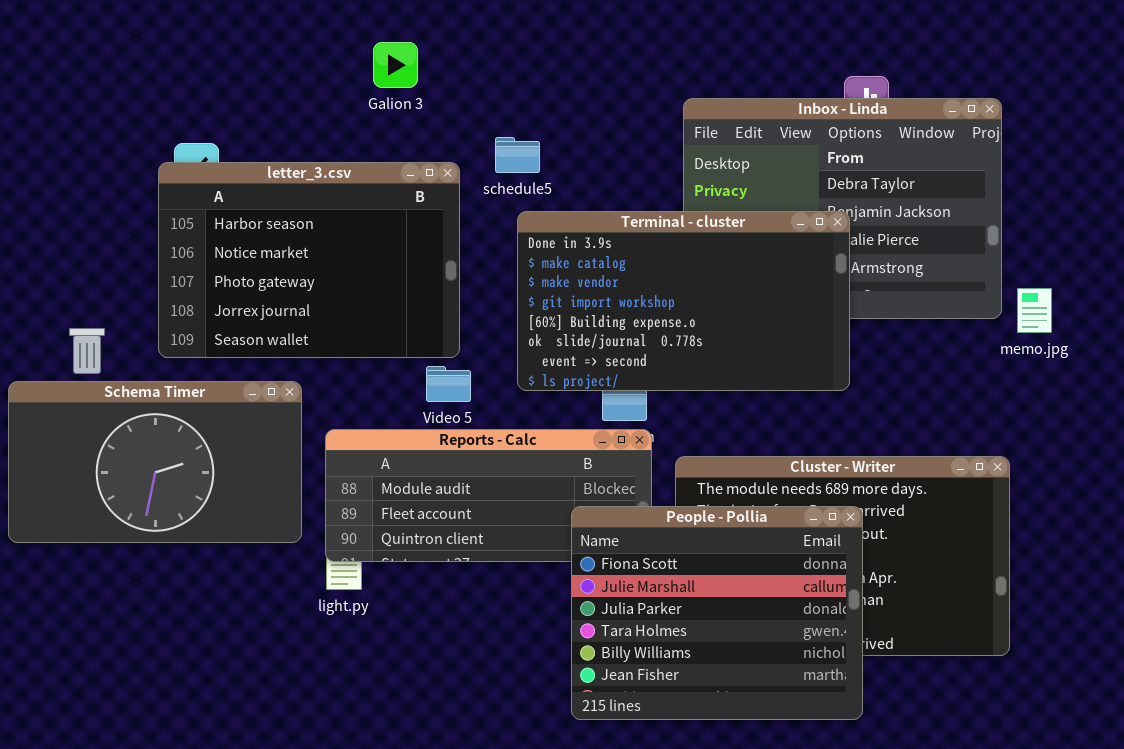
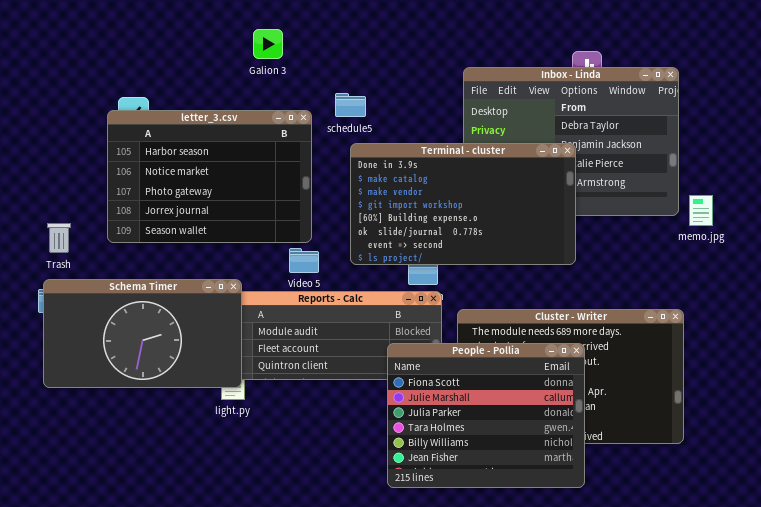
Schema Timer: [8,381,302,543] -> [43,279,242,388], moved

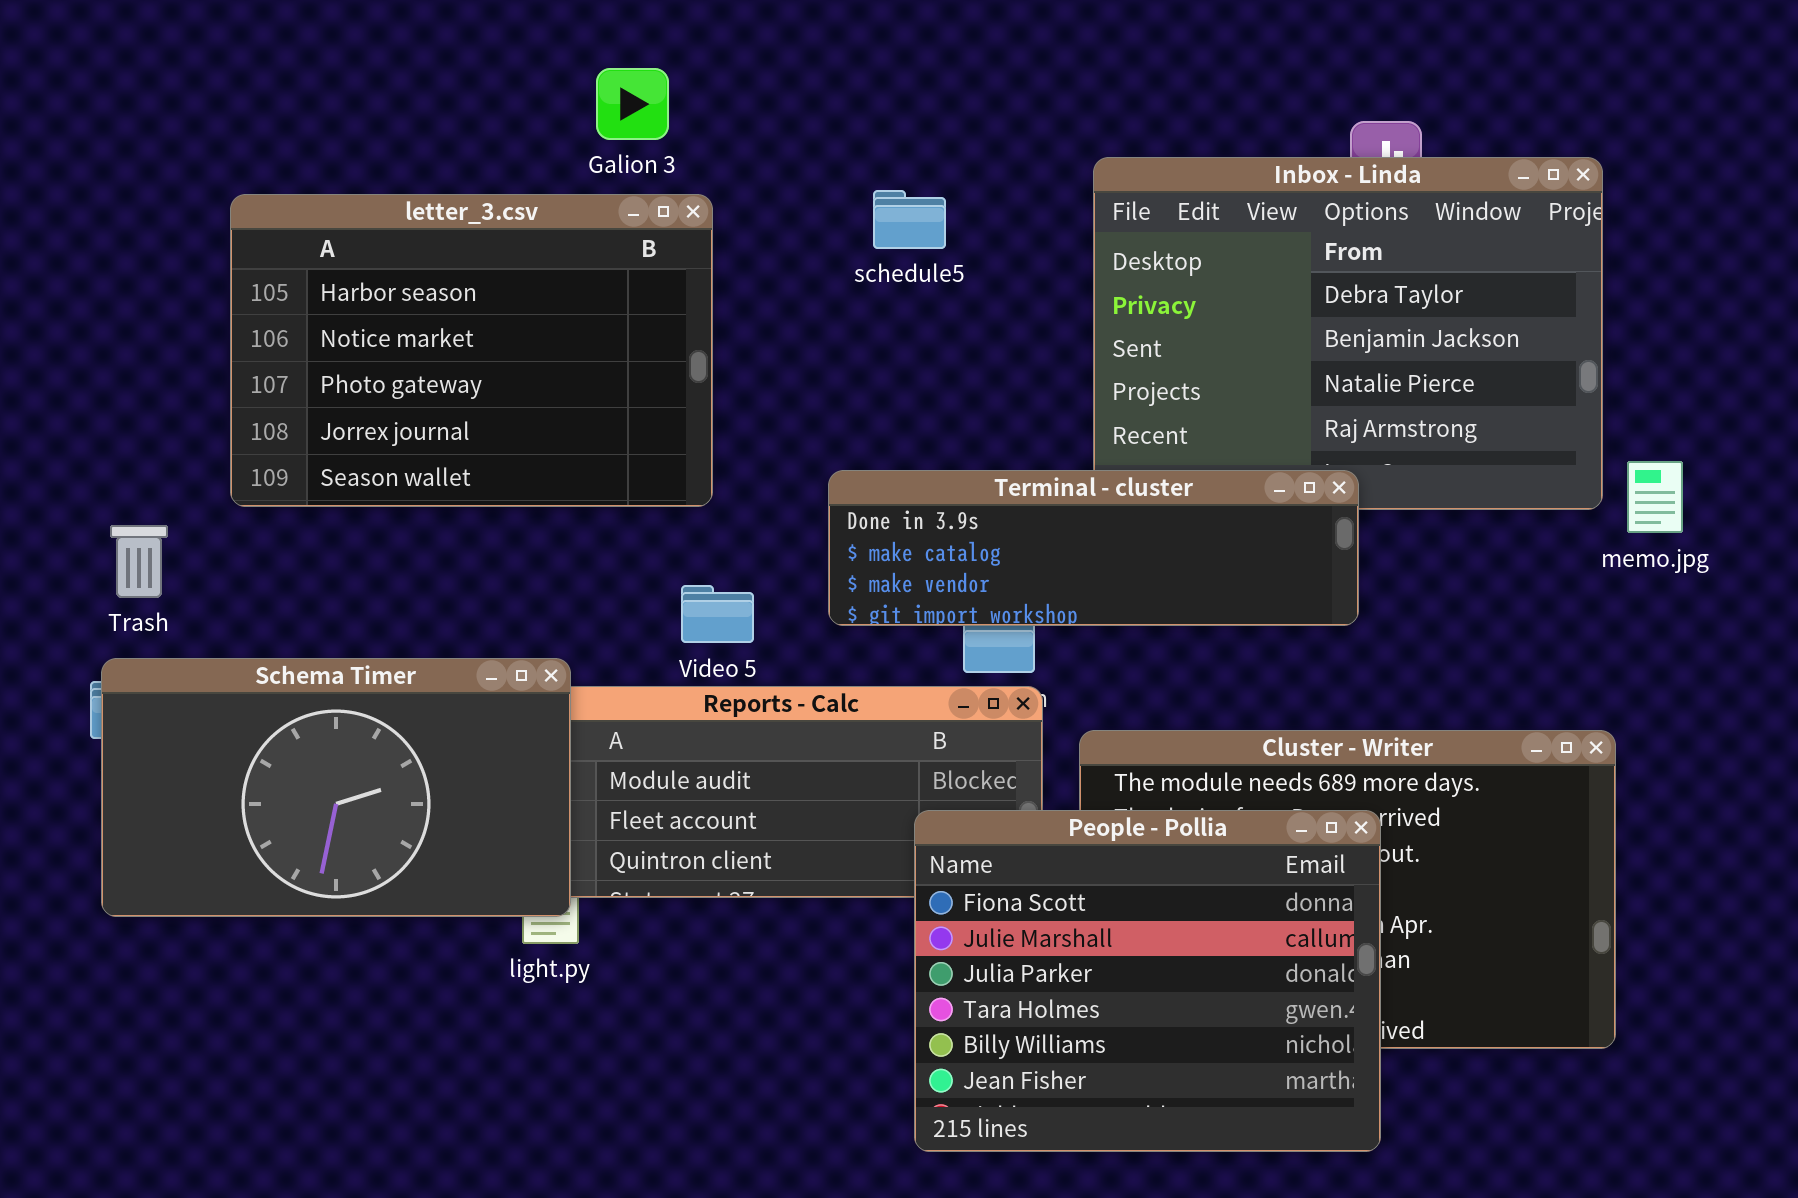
schedule5: [335,93,366,117] -> [873,190,946,249], moved
letter_3.csv: [107,110,312,243] -> [230,194,713,507], moved
Terminal - cluster: [350,143,576,265] -> [828,470,1359,626], resized

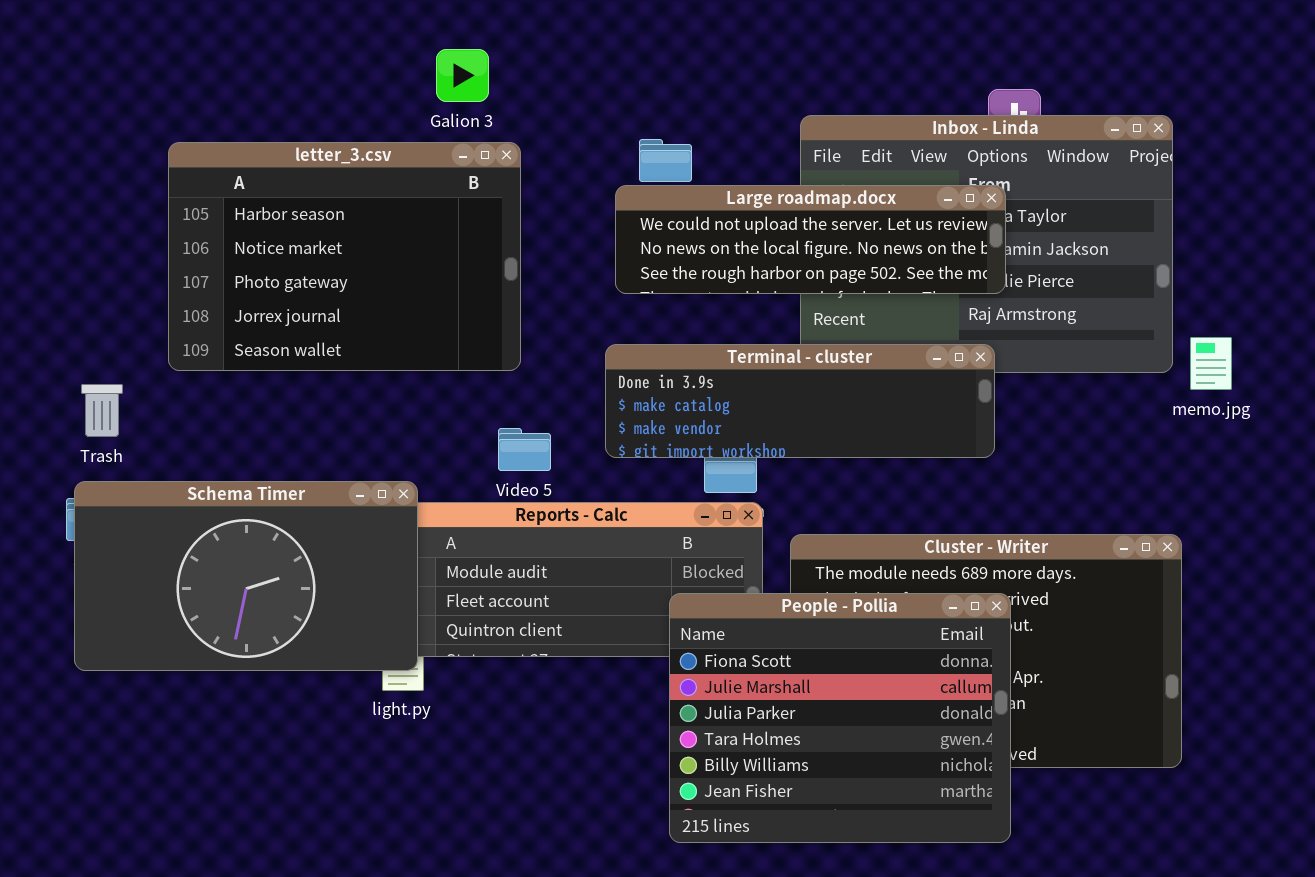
Large roadmap.docx: none -> [615,185,1006,294], opened

